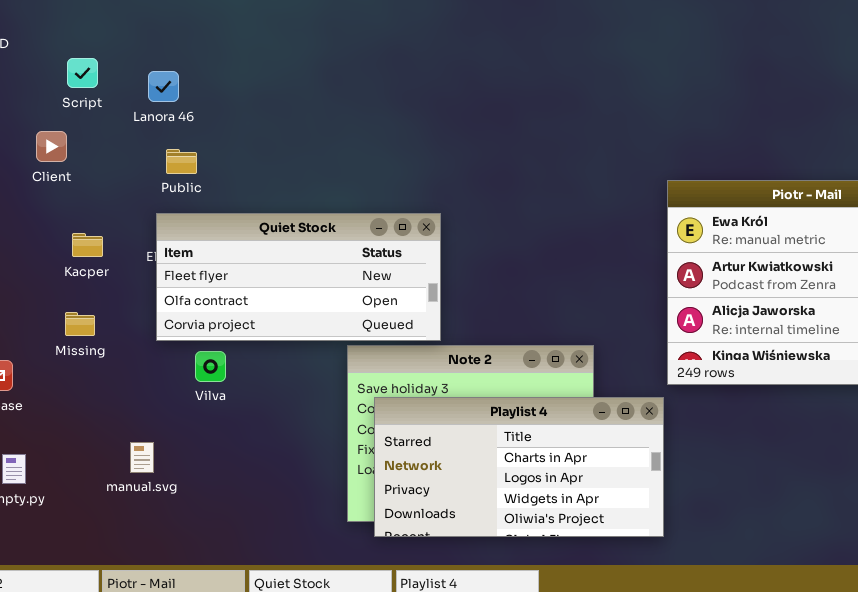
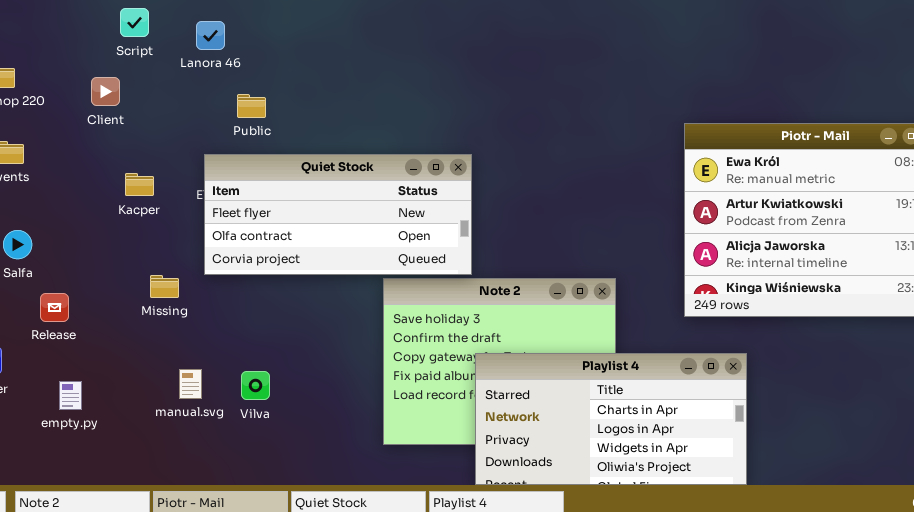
Public: [166,149,197,174] -> [237,94,266,118], moved
Missing: [65,312,95,336] -> [150,275,179,298], moved
Vilva: [195,351,226,382] -> [241,371,270,400], moved
Playlist 4: [374,397,664,537] -> [475,353,747,485], moved

